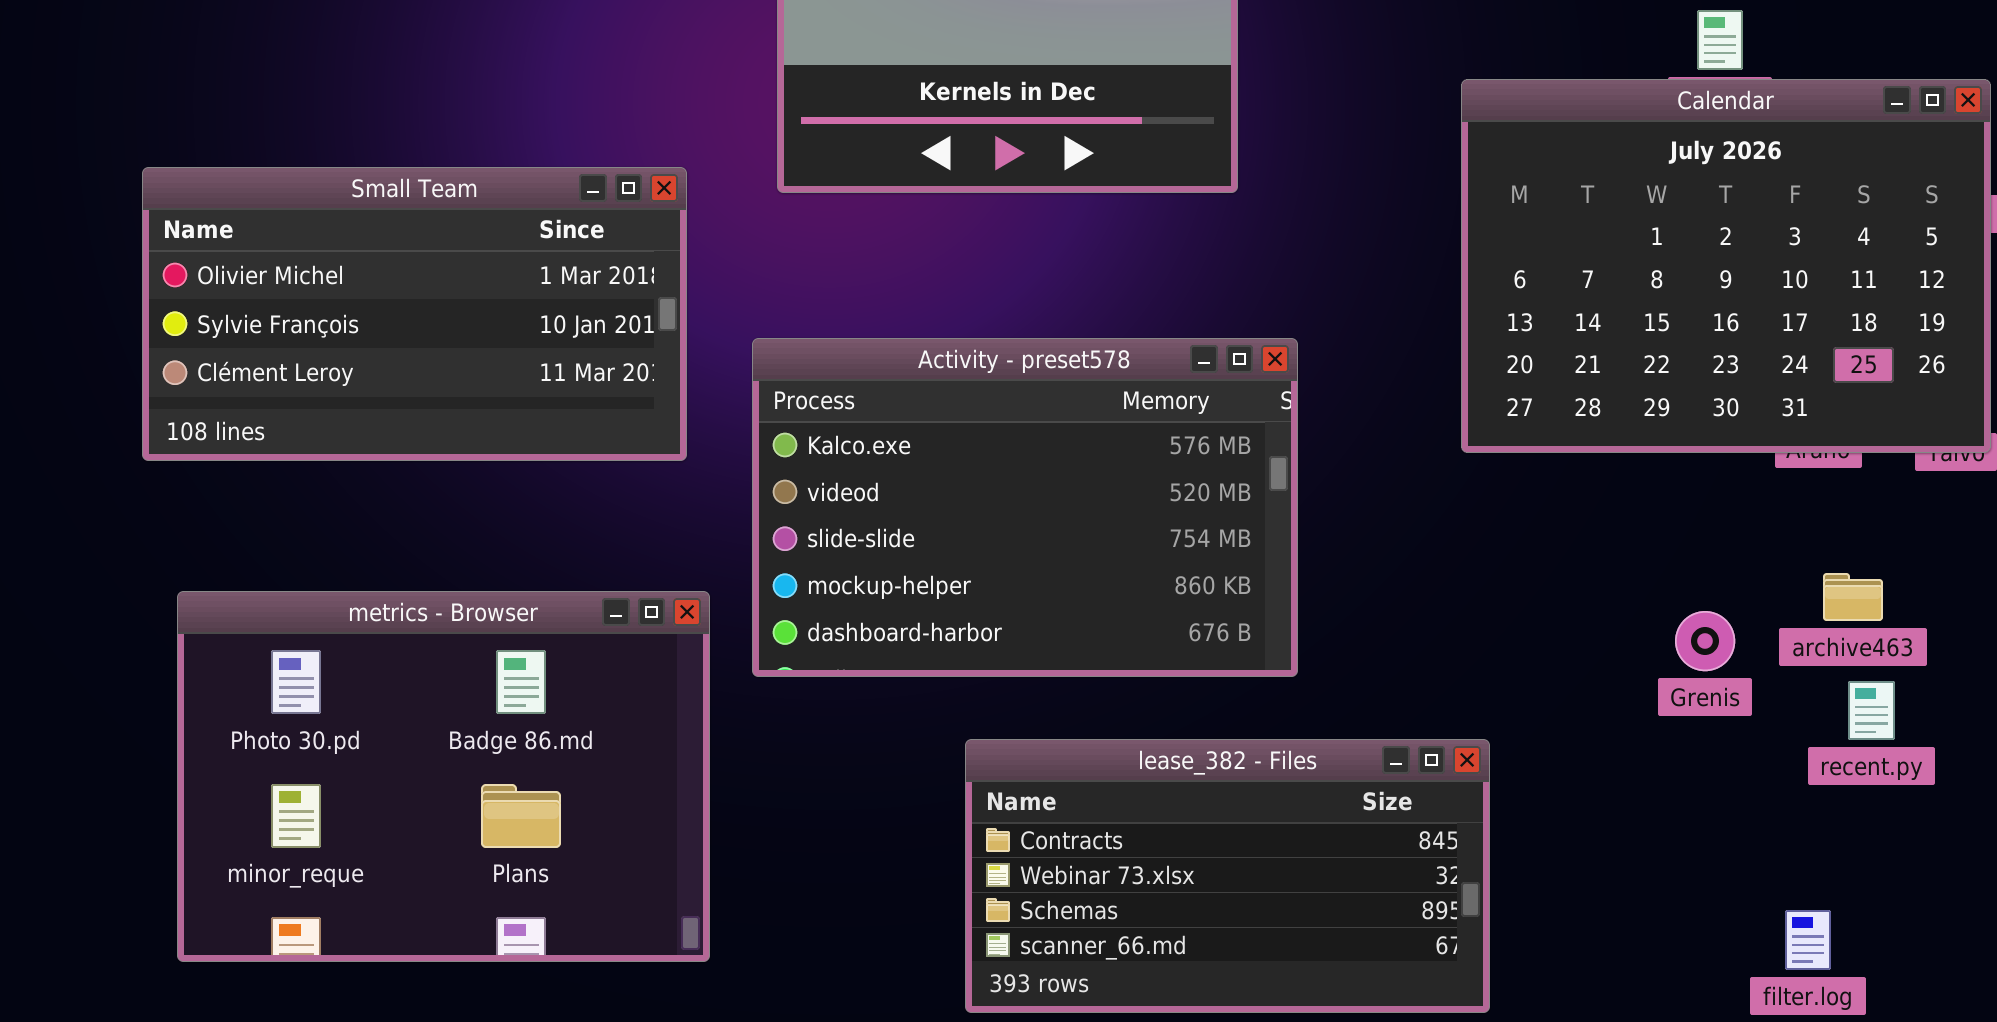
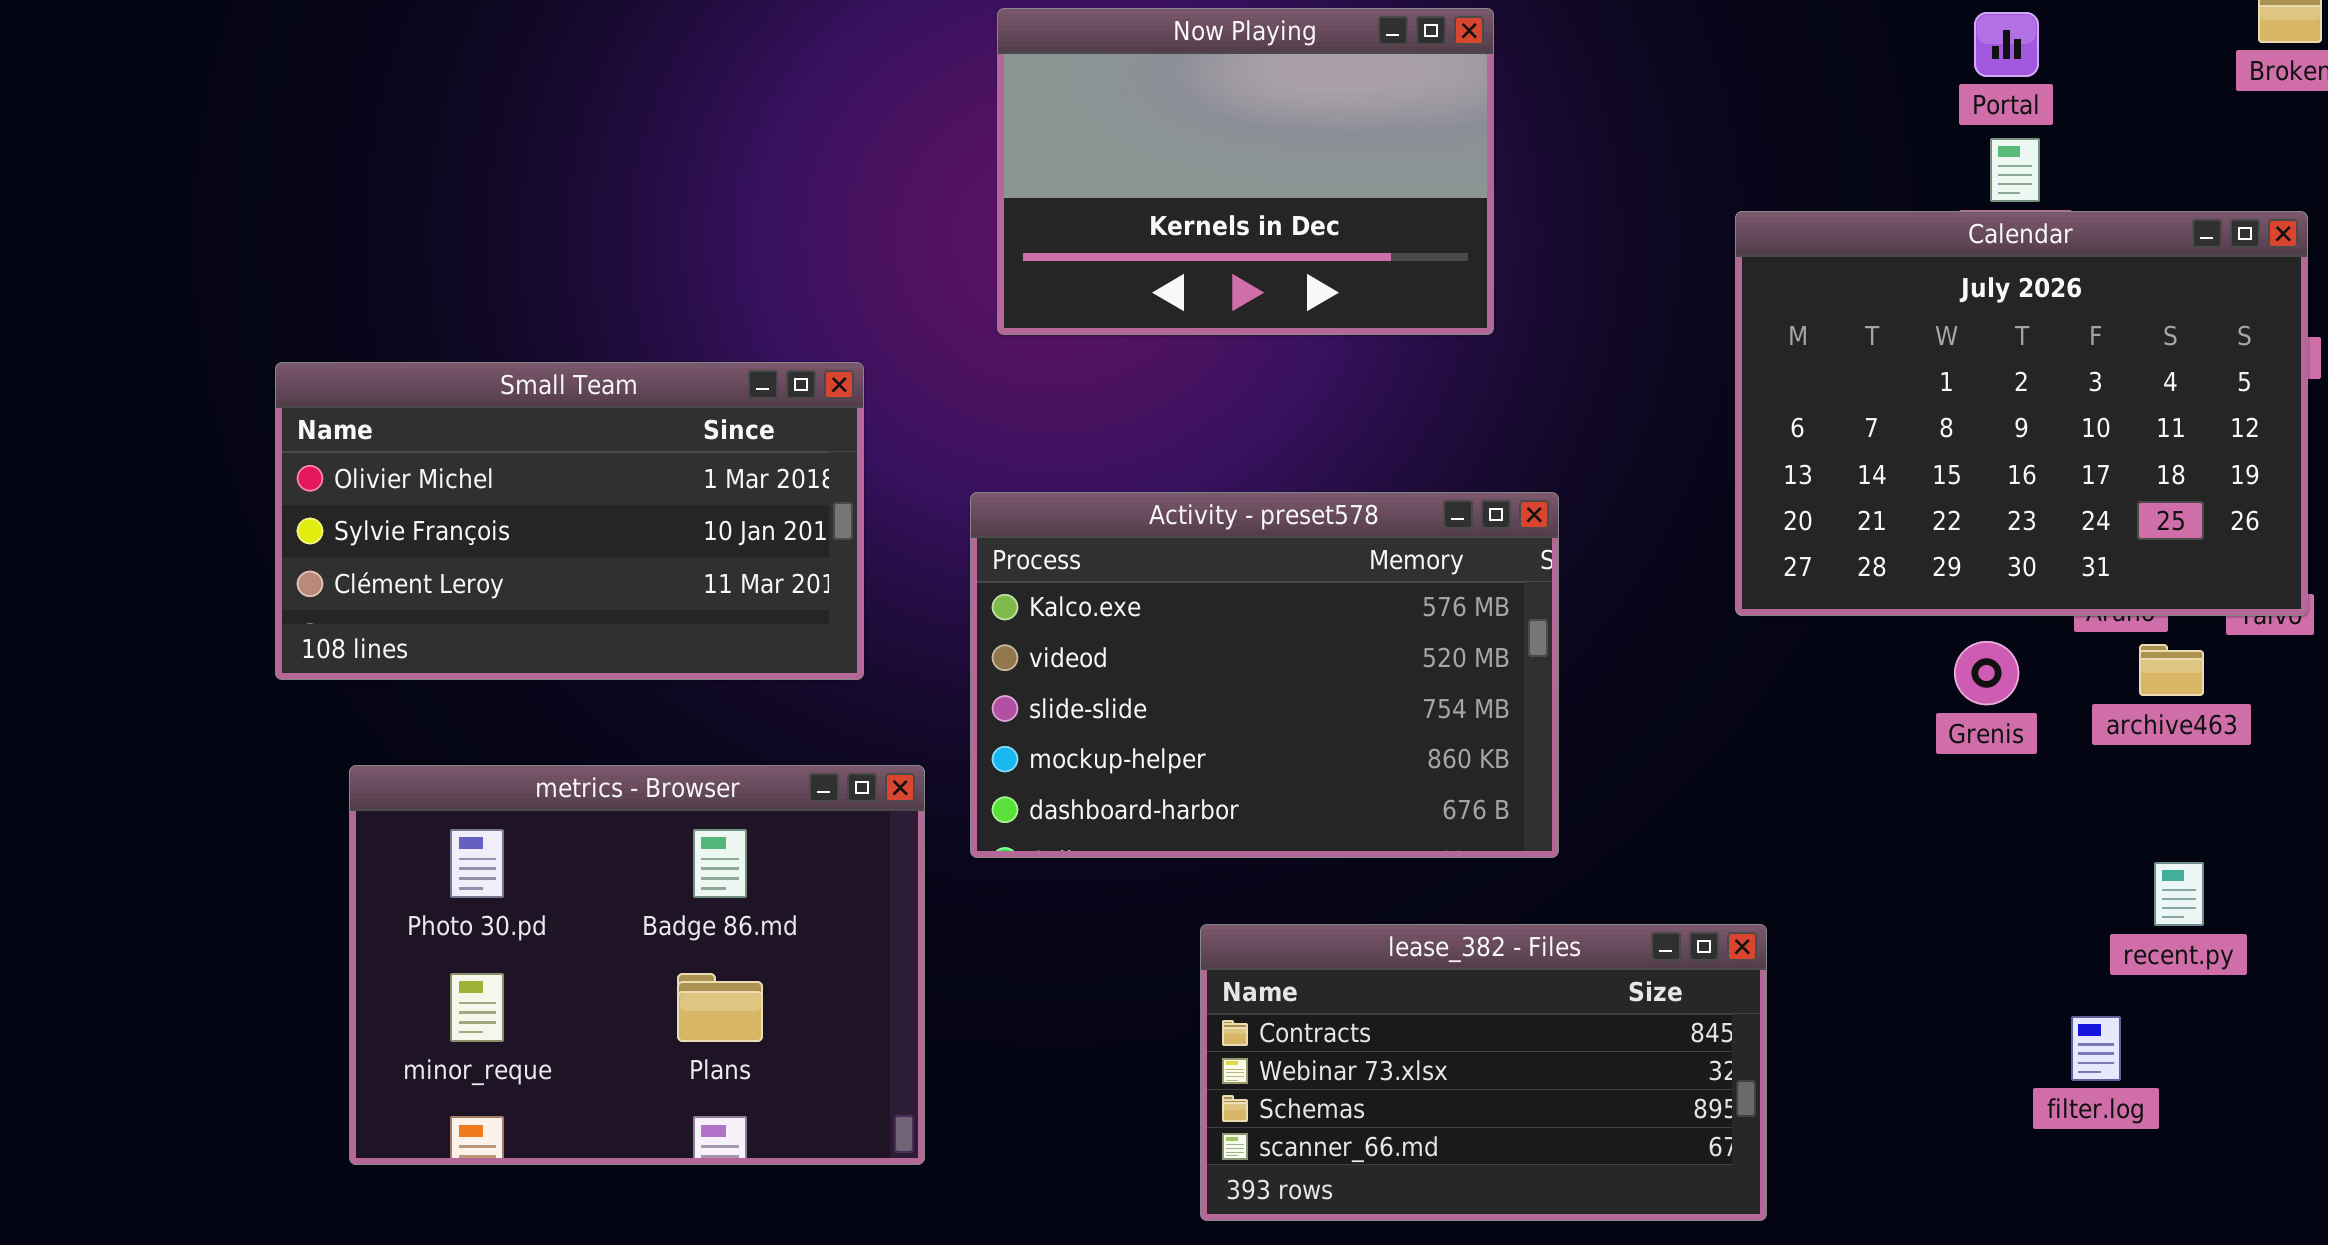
Small Team: [142,167,687,461] -> [275,362,864,680], moved
archive463: [1823,573,1883,621] -> [2139,644,2204,696], moved
Grenis: [1675,611,1735,671] -> [1954,641,2019,705], moved
filter.log: [1785,910,1831,970] -> [2071,1016,2121,1081], moved

